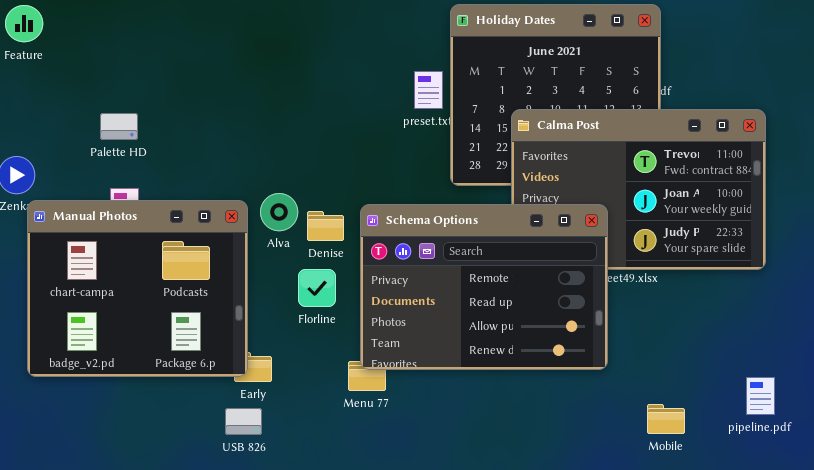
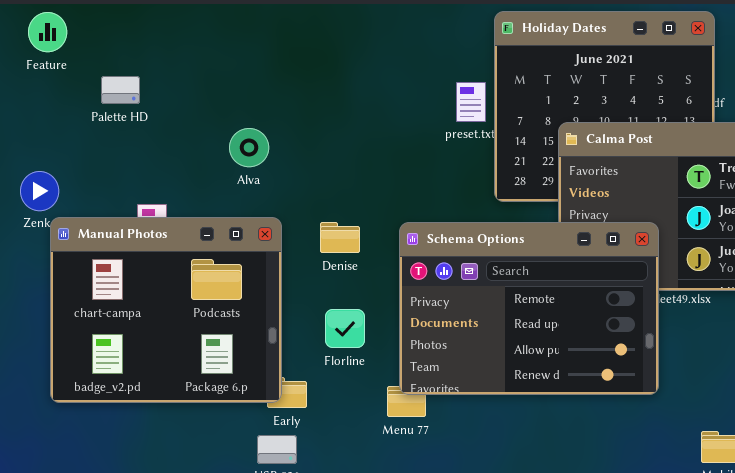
Palette HD: [100,113,138,140] -> [101,76,140,104], moved
Alva: [260,193,298,231] -> [229,128,269,167], moved
Denise: [307,211,344,241] -> [320,222,360,253], moved
Florline: [298,269,336,307] -> [325,309,365,348], moved

